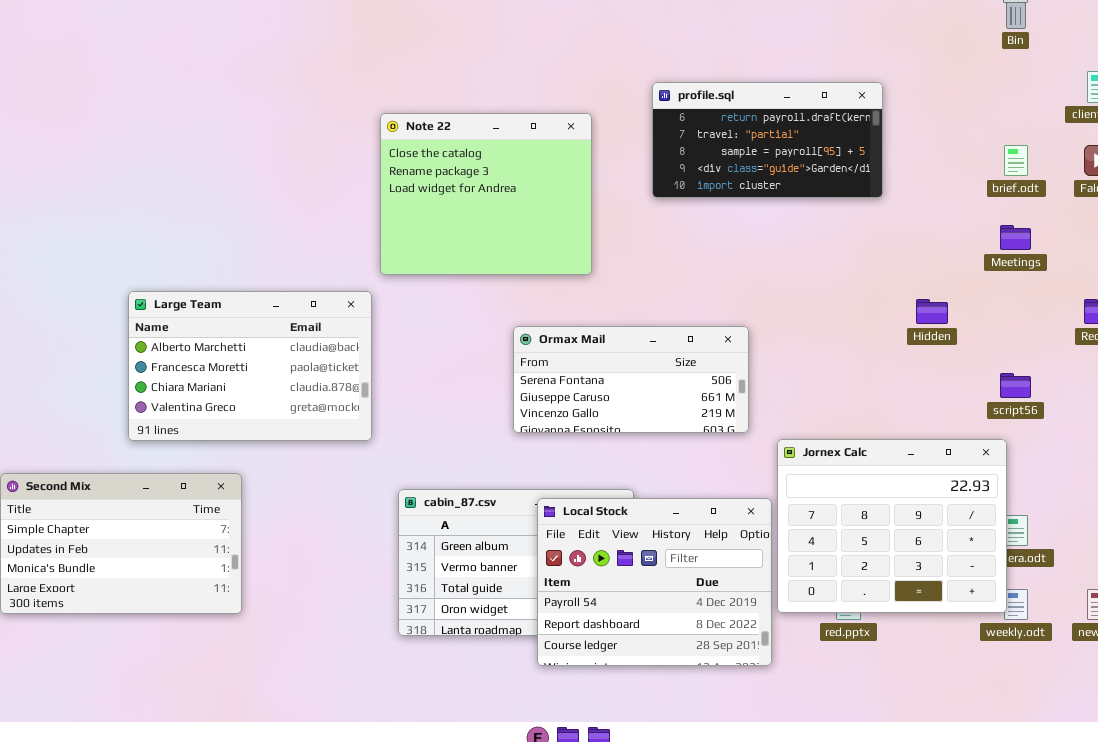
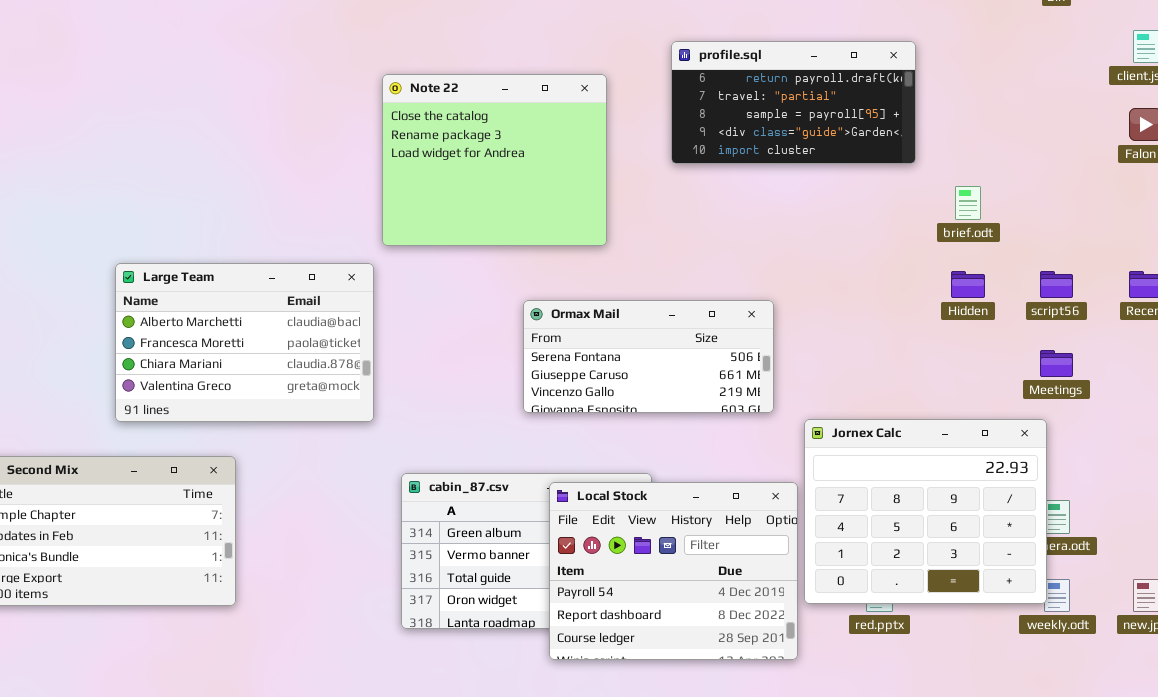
brief.odt: [1004,145,1028,176] -> [955,186,981,220], moved
Meetings: [1000,225,1031,250] -> [1040,350,1073,377], moved
script56: [1000,373,1031,398] -> [1040,271,1073,298], moved

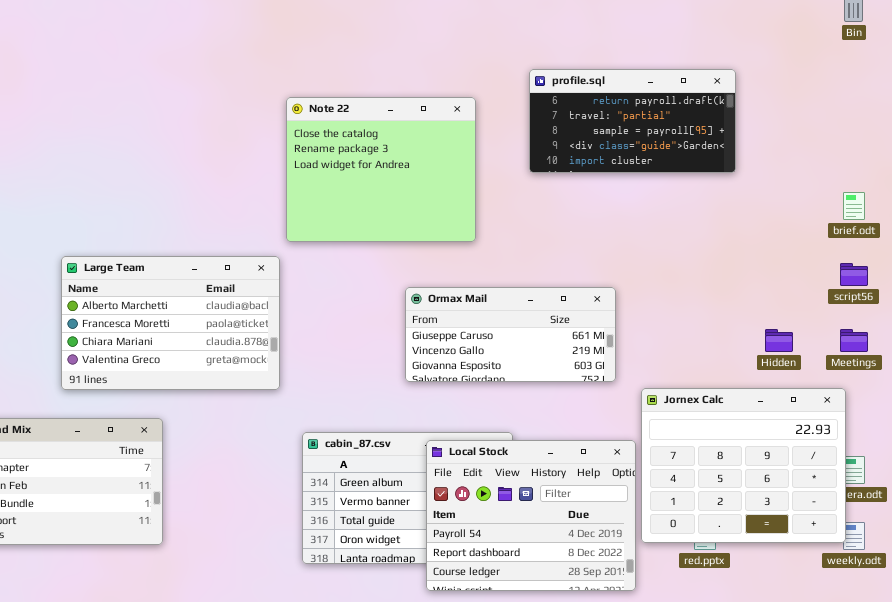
brief.odt: [955,186,981,220] -> [843,192,865,220], moved
Hidden: [951,271,985,298] -> [765,329,793,352], moved
Ormax Mail: [523,300,774,413] -> [405,287,616,382], scrolled down 1 row

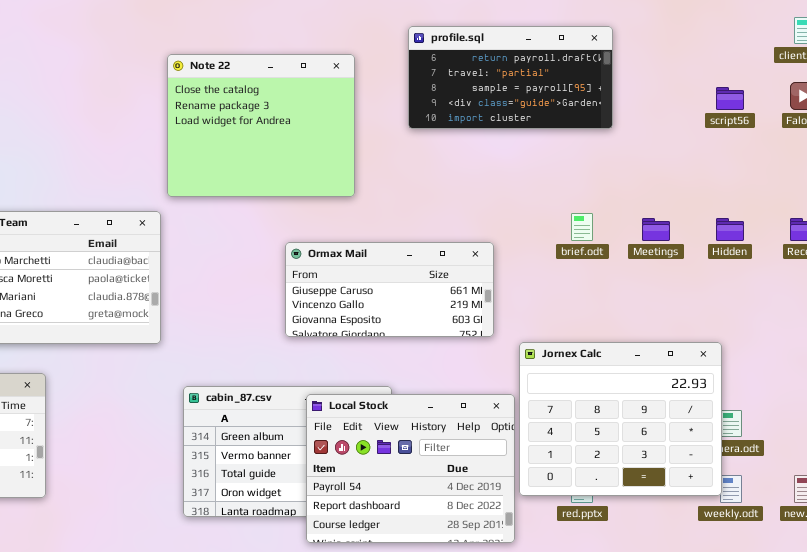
brief.odt: [843,192,865,220] -> [571,213,593,241], moved
script56: [840,263,868,286] -> [716,87,744,110], moved
Hidden: [765,329,793,352] -> [716,218,744,241], moved
Meetings: [840,329,868,352] -> [642,218,670,241], moved

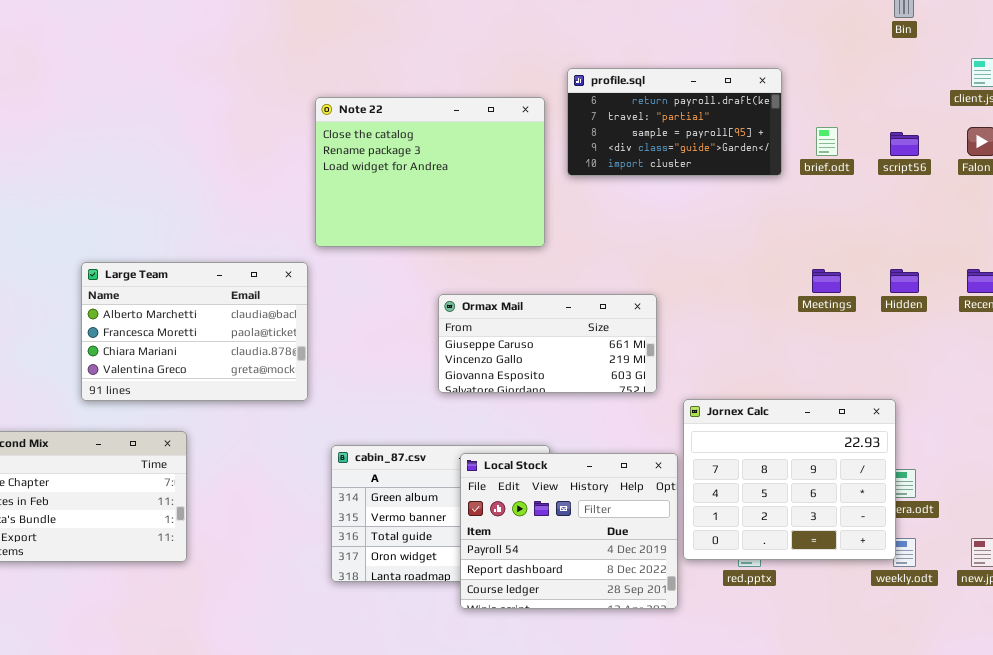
Note 22: [167,54,355,197] -> [315,97,545,247], resized
brief.odt: [571,213,593,241] -> [816,127,838,156], moved

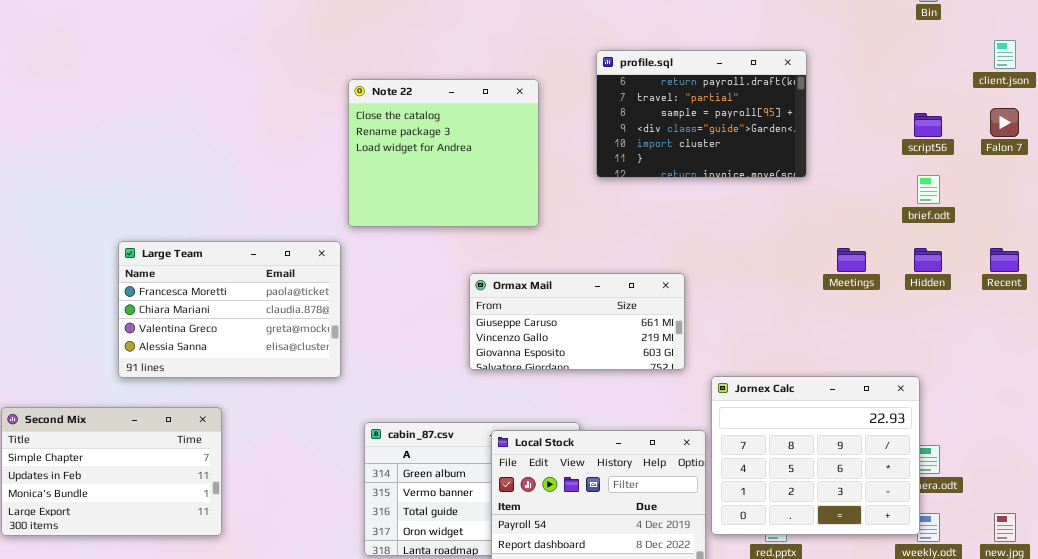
profile.sql: [567,68,782,176] -> [596,50,807,178], resized
Note 22: [315,97,545,247] -> [348,79,539,227], resized
brief.odt: [816,127,838,156] -> [917,175,940,204], moved
Large Team: [81,262,308,401] -> [118,241,341,378], scrolled down 1 row

